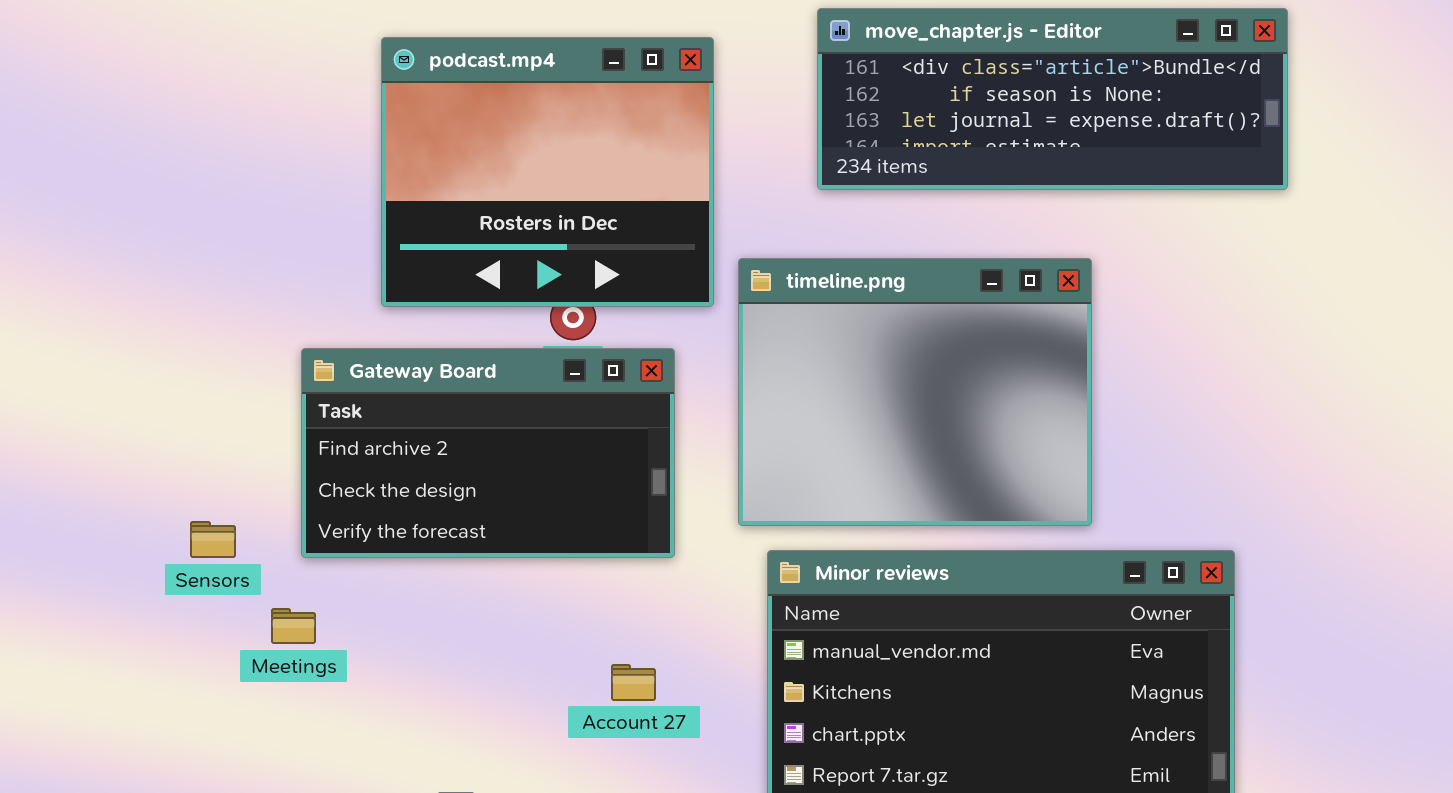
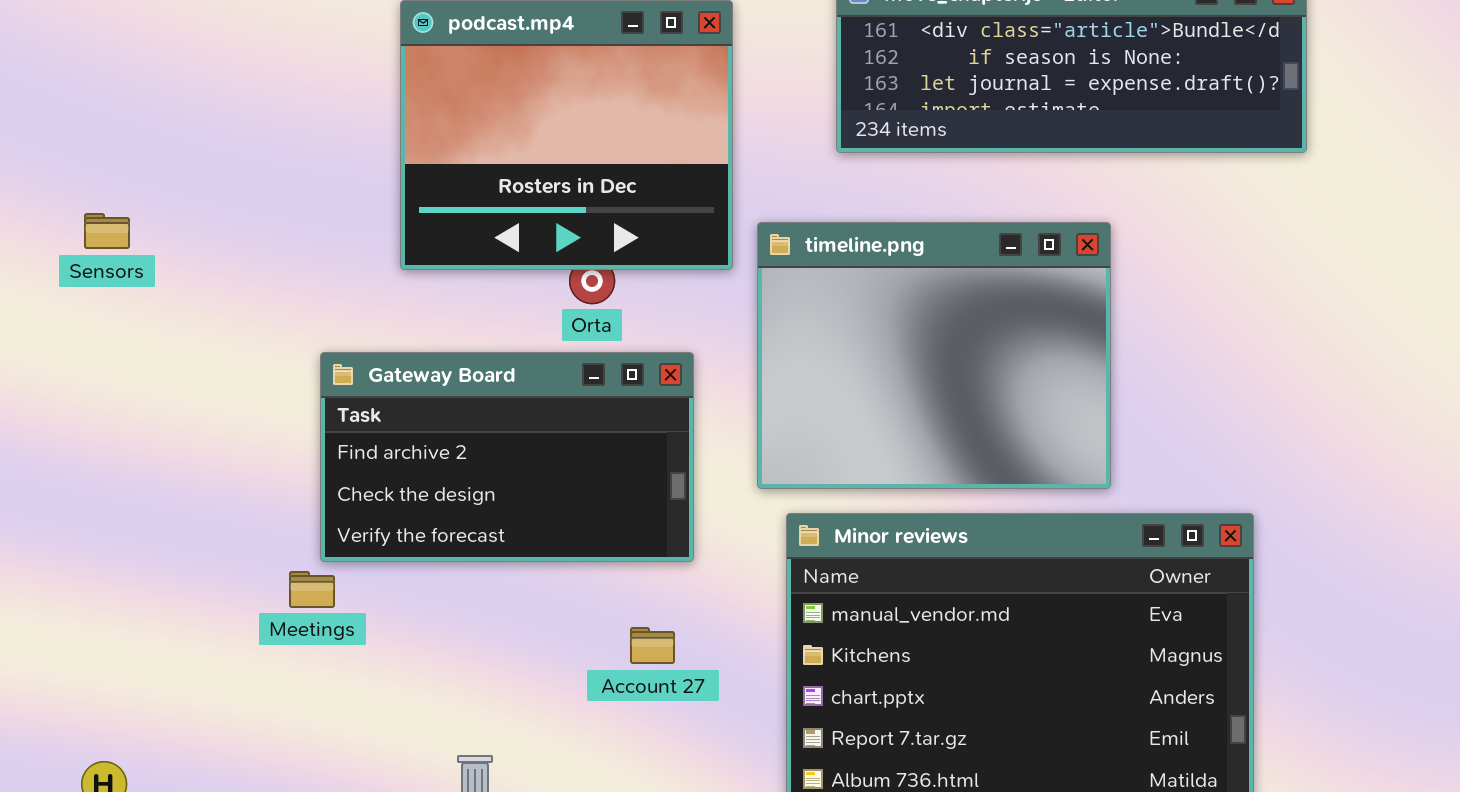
Gateway Board: [301,348,675,558] -> [320,352,694,562], moved
Sensors: [190,521,236,558] -> [84,213,130,249], moved

